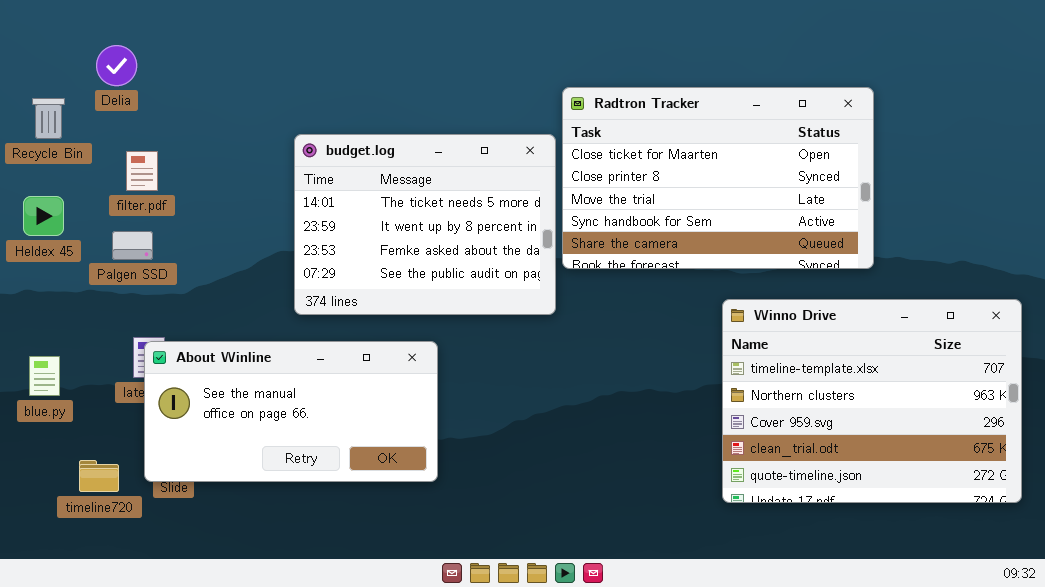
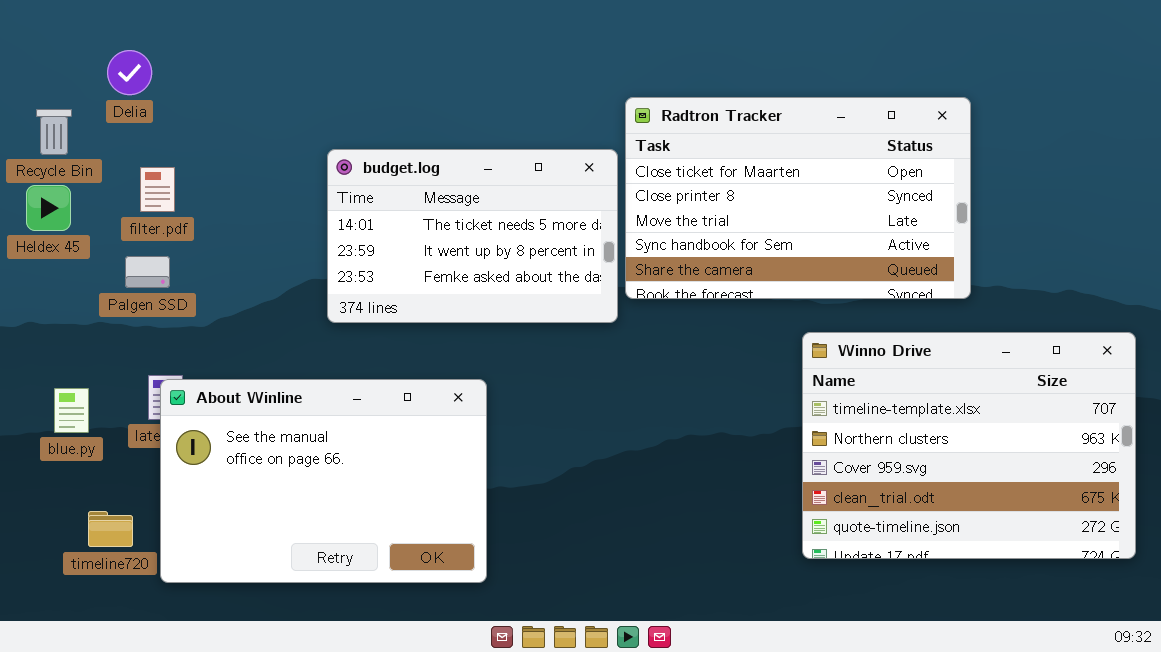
budget.log: [294,134,556,315] -> [327,149,618,323], resized
Heldex 45: [23,196,64,236] -> [26,185,71,231], moved
About Winline: [144,341,438,482] -> [160,379,487,583], resized
blue.py: [29,356,60,396] -> [54,388,89,433], moved

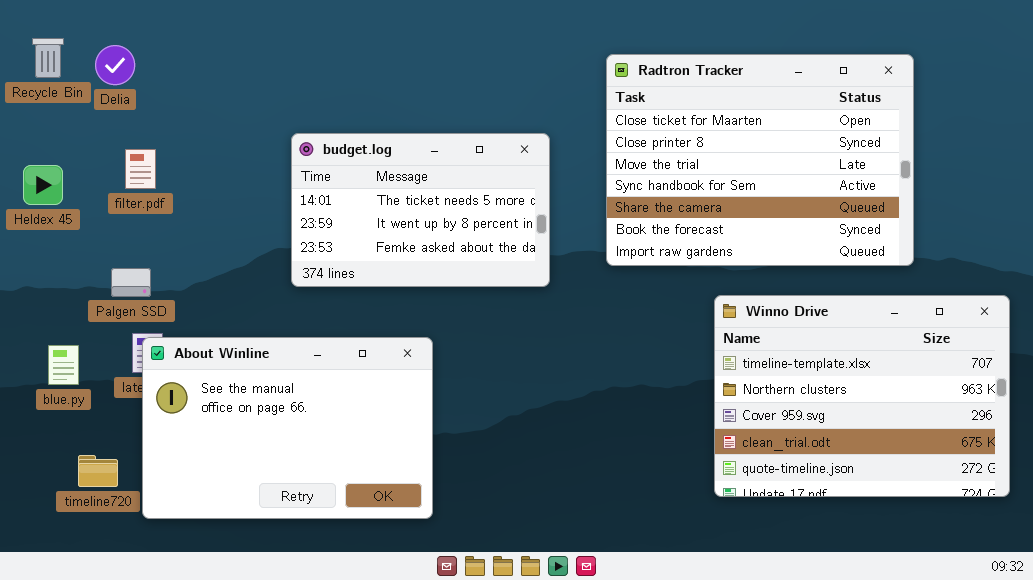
Radtron Tracker: [625,97,971,299] -> [606,54,914,266], moved, resized
Recycle Bin: [36,109,72,155] -> [32,38,64,78], moved
Palgen SSD: [125,256,170,288] -> [111,268,151,297], moved

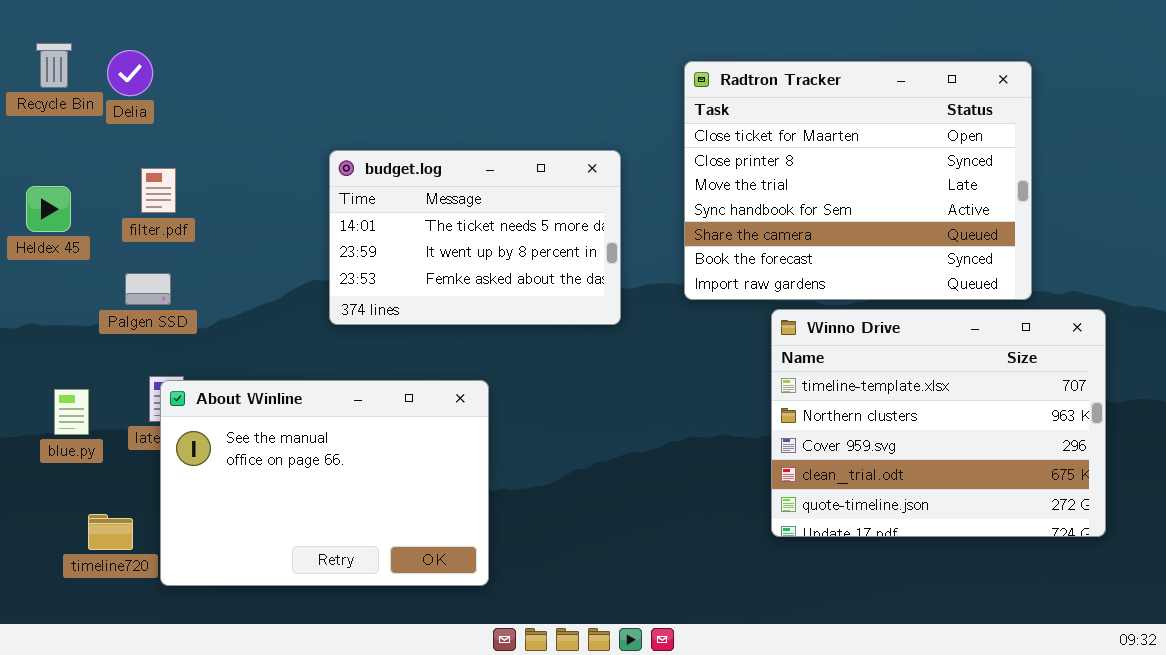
Palgen SSD: [111,268,151,297] -> [125,273,171,305], moved
Winno Drive: [714,295,1010,497] -> [771,309,1106,537], moved

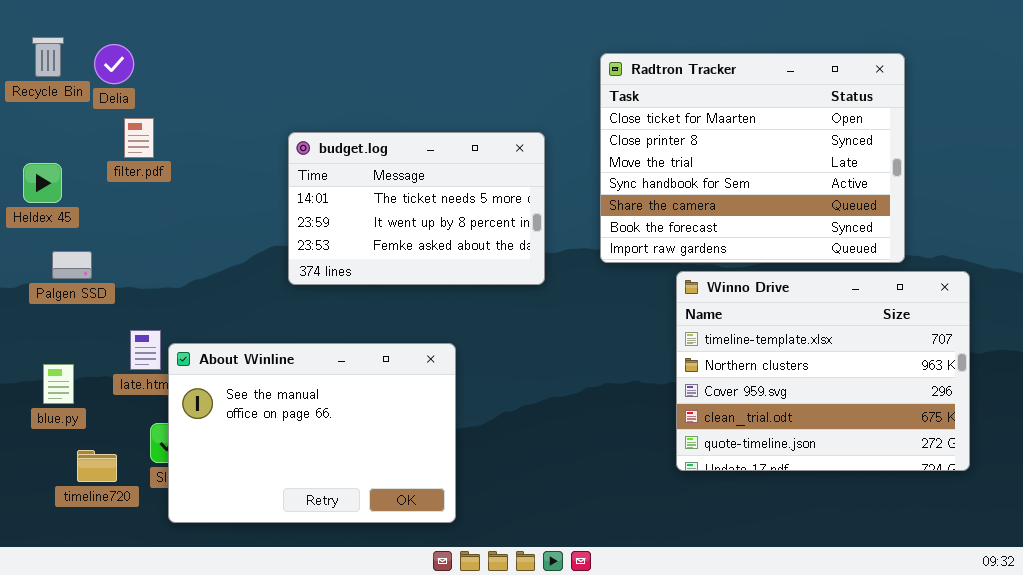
filter.pdf: [141,168,176,213] -> [124,118,154,158], moved
Palgen SSD: [125,273,171,305] -> [52,251,92,279], moved
About Winline: [160,380,489,586] -> [168,343,456,523], moved
blue.py: [54,389,89,435] -> [43,364,74,404], moved

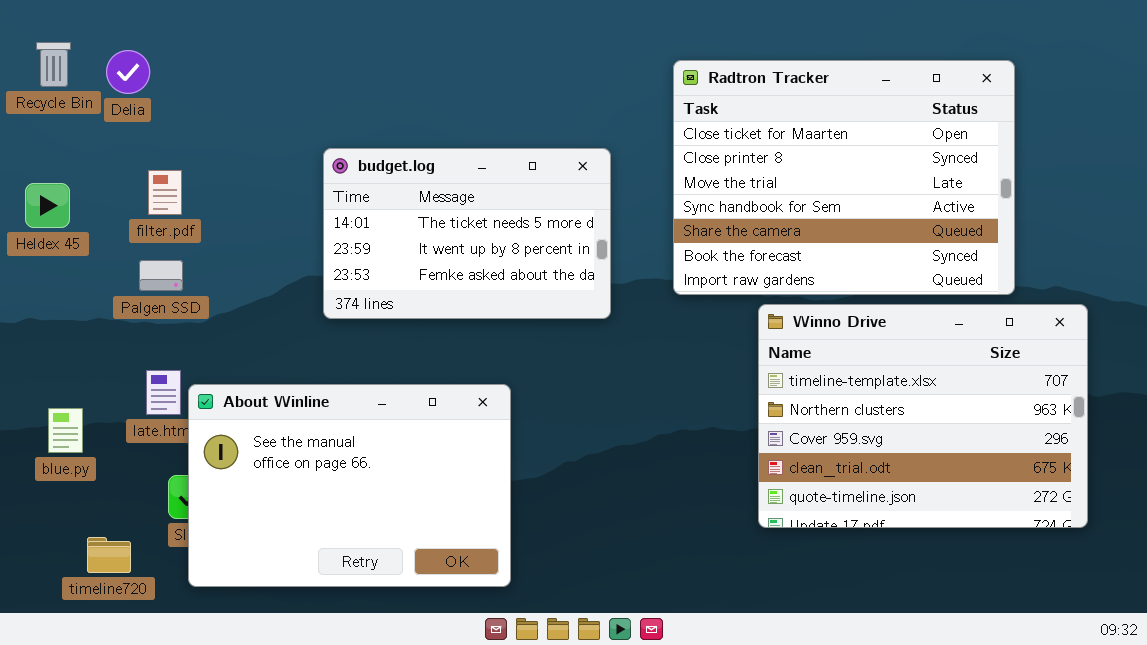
filter.pdf: [124,118,154,158] -> [148,170,182,215], moved
Palgen SSD: [52,251,92,279] -> [139,260,183,291], moved
timeline720: [77,450,117,482] -> [87,537,131,573], moved

